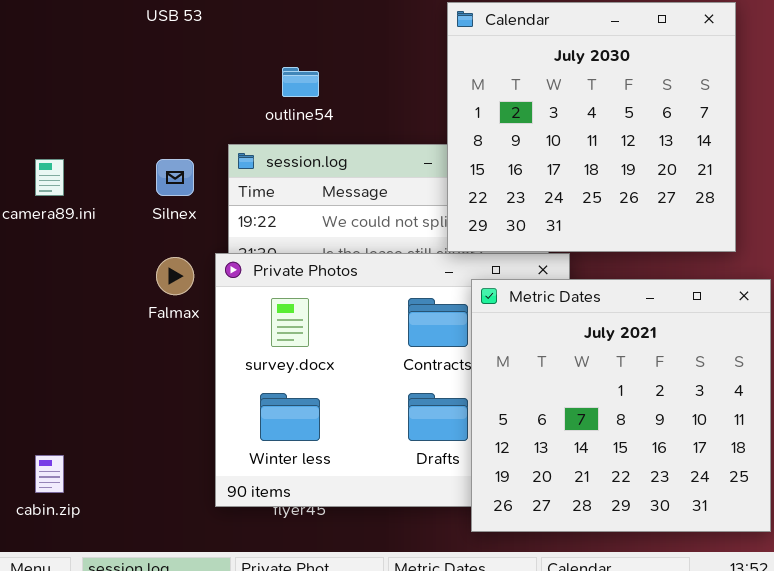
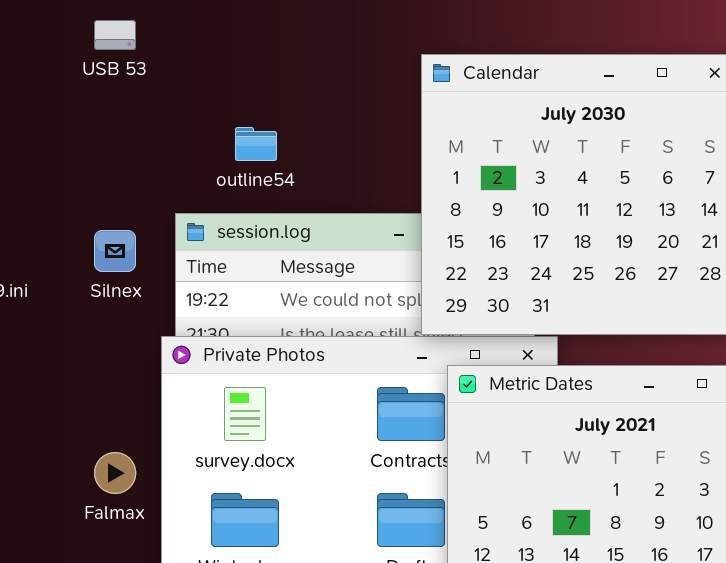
Falmax: [156,257,194,295] -> [94,452,136,494], moved

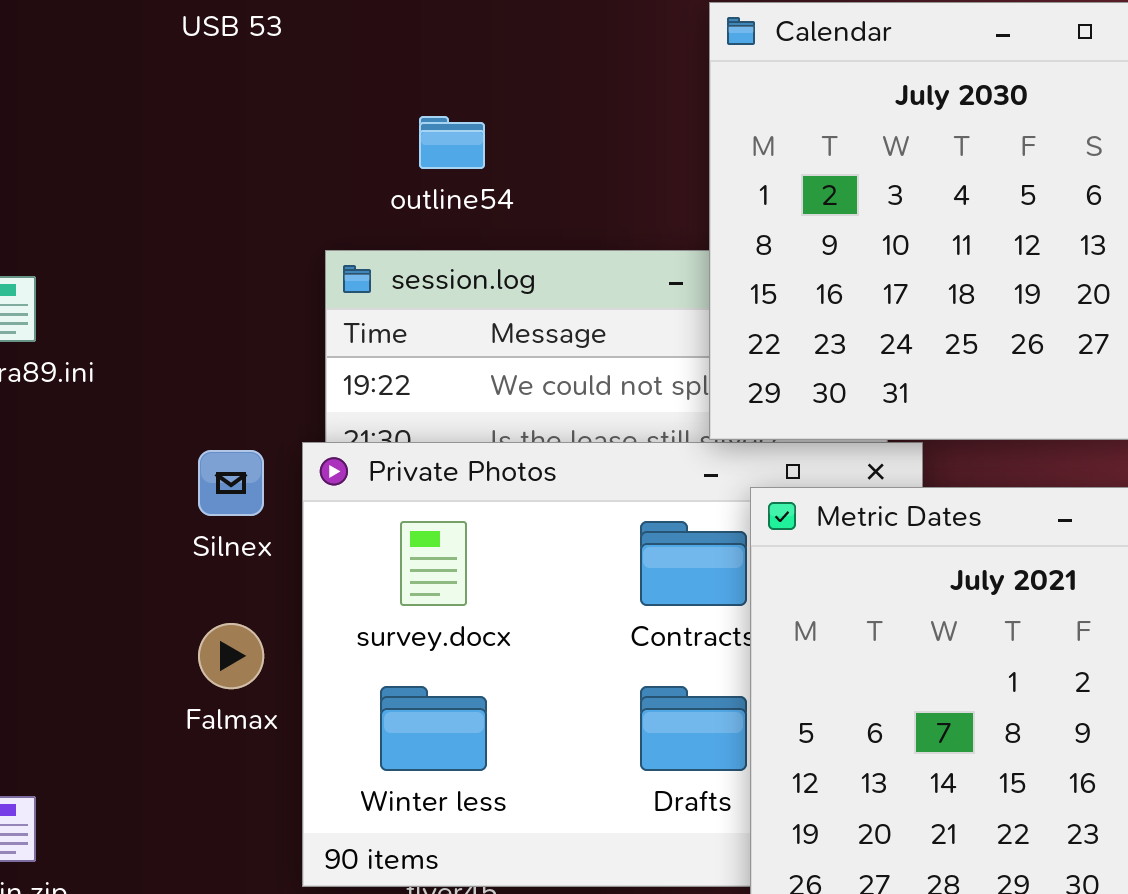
Silnex: [94,230,136,272] -> [198,450,264,516], moved

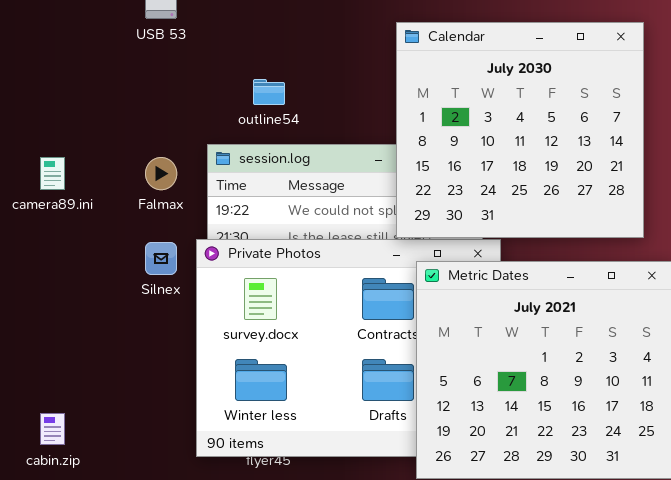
Falmax: [198,623,264,689] -> [145,157,177,190], moved

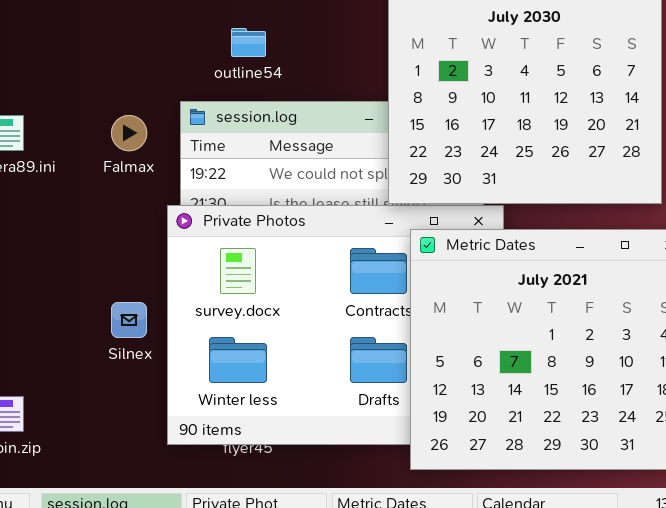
Silnex: [145,242,177,275] -> [111,302,147,338], moved

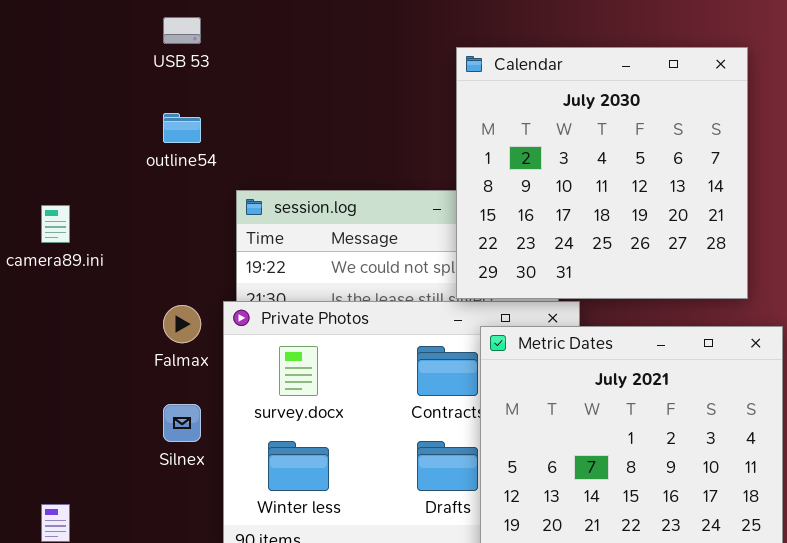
outline54: [231,28,266,57] -> [163,113,201,143], moved
Falmax: [111,115,147,151] -> [163,305,201,343], moved

